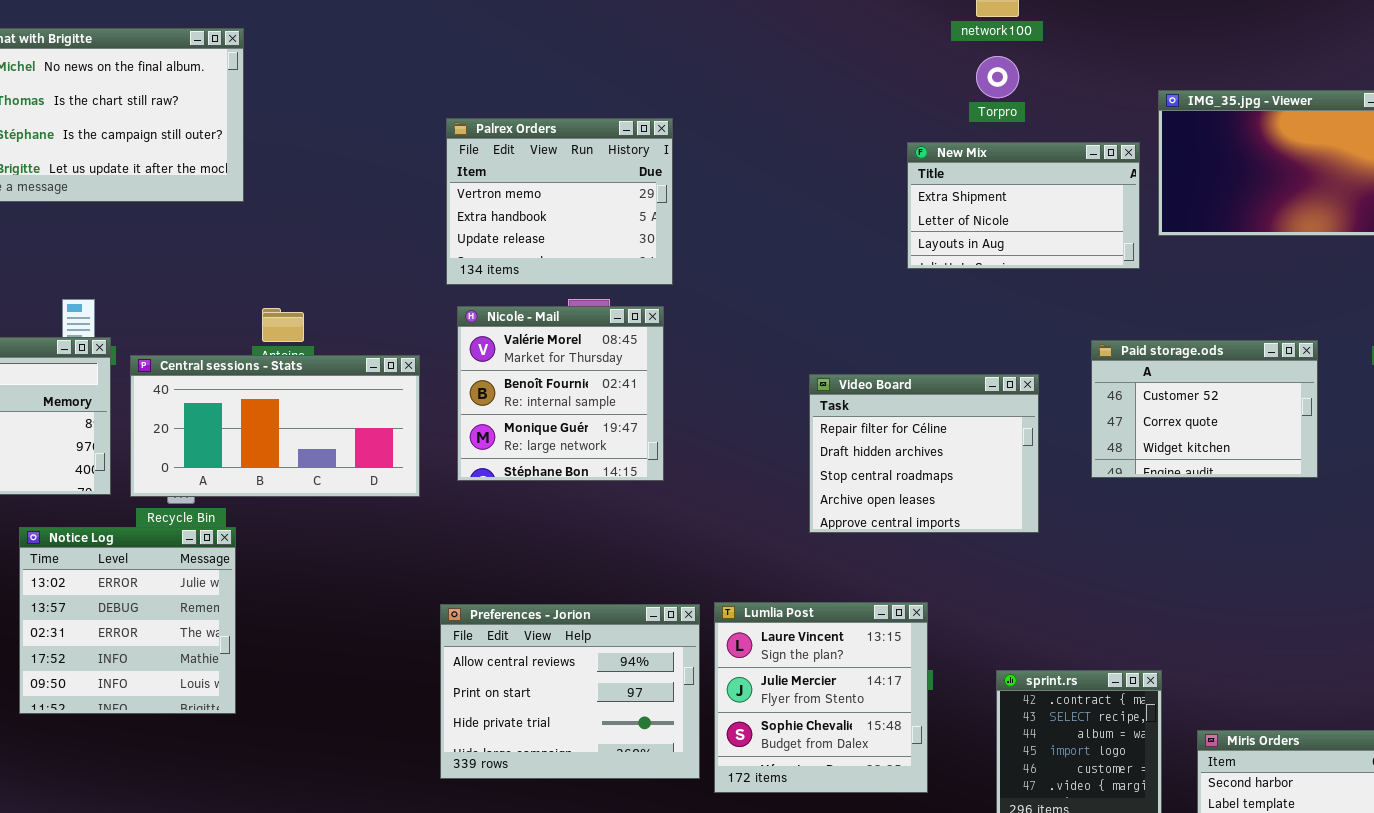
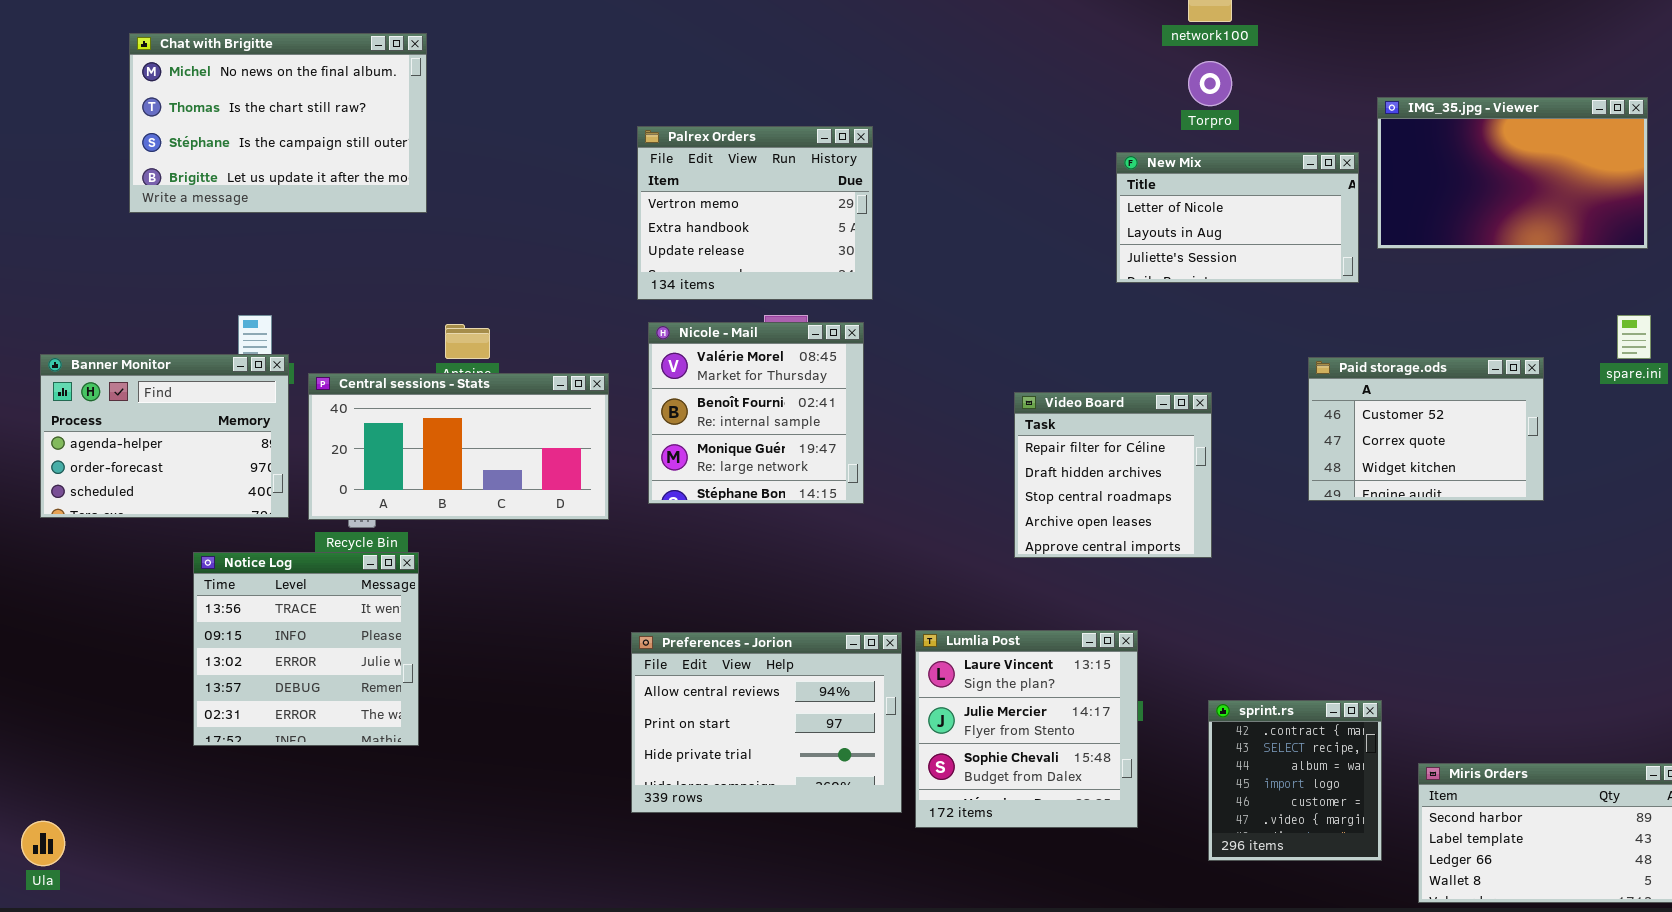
New Mix: [907,142,1140,269] -> [1116,152,1359,283], scrolled down 1 row
Video Board: [809,374,1039,533] -> [1014,392,1212,558], resized
Notice Log: [19,527,236,714] -> [193,552,419,746], scrolled up 2 rows

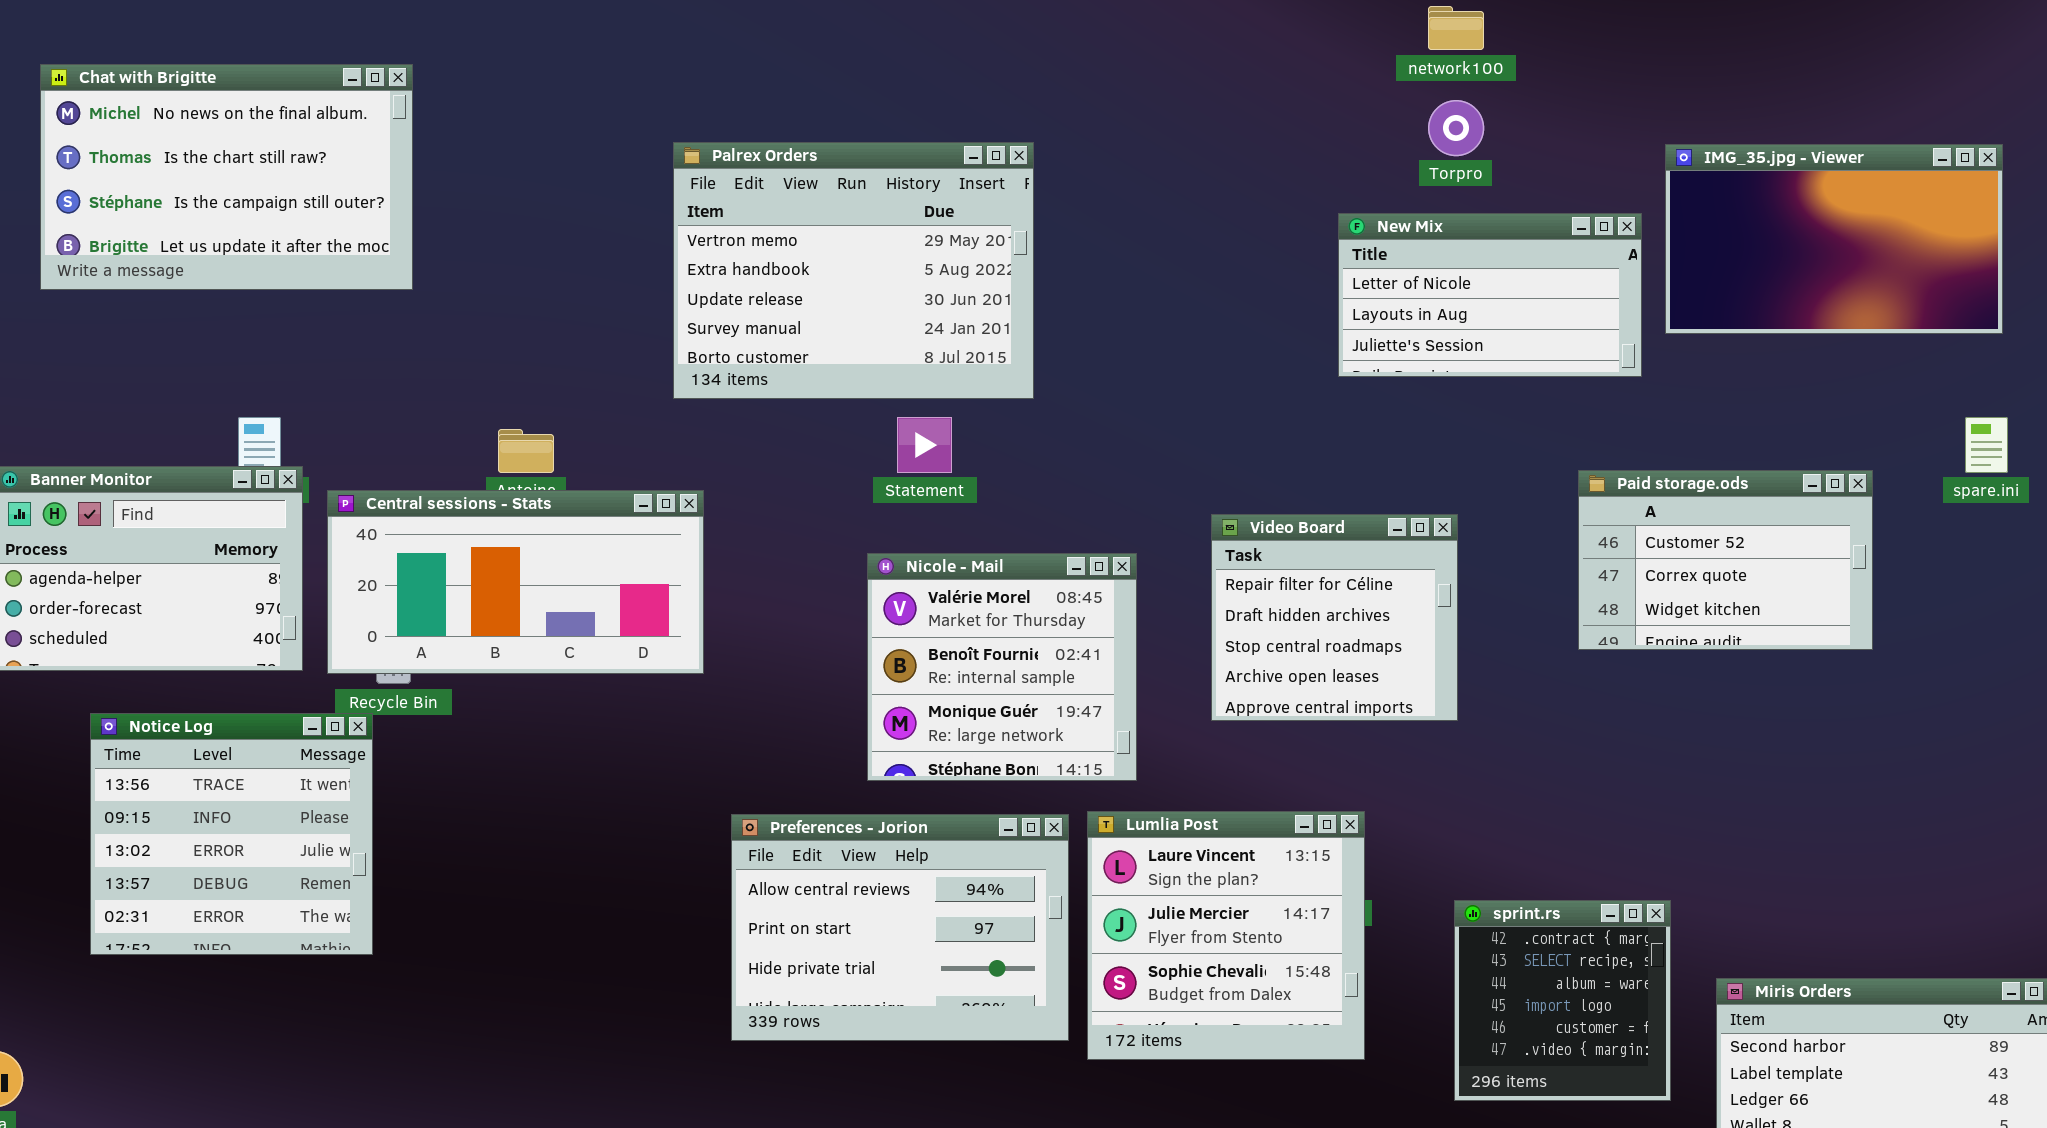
Chat with Brigitte: [129,33,427,213] -> [40,64,413,290], moved
Palrex Orders: [637,126,873,300] -> [673,142,1034,399], resized
Nicole - Mail: [648,322,864,504] -> [867,553,1137,781], moved
Notice Log: [193,552,419,746] -> [90,713,373,955], moved

